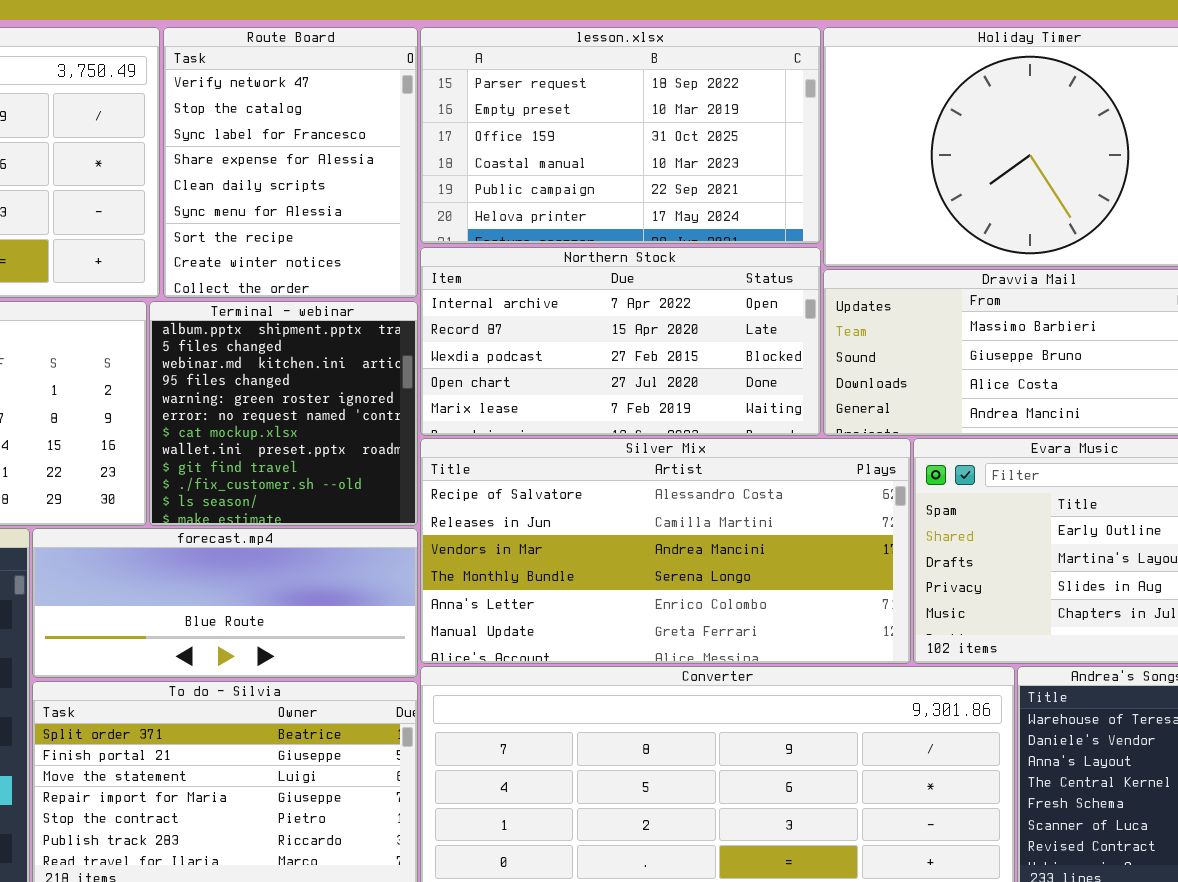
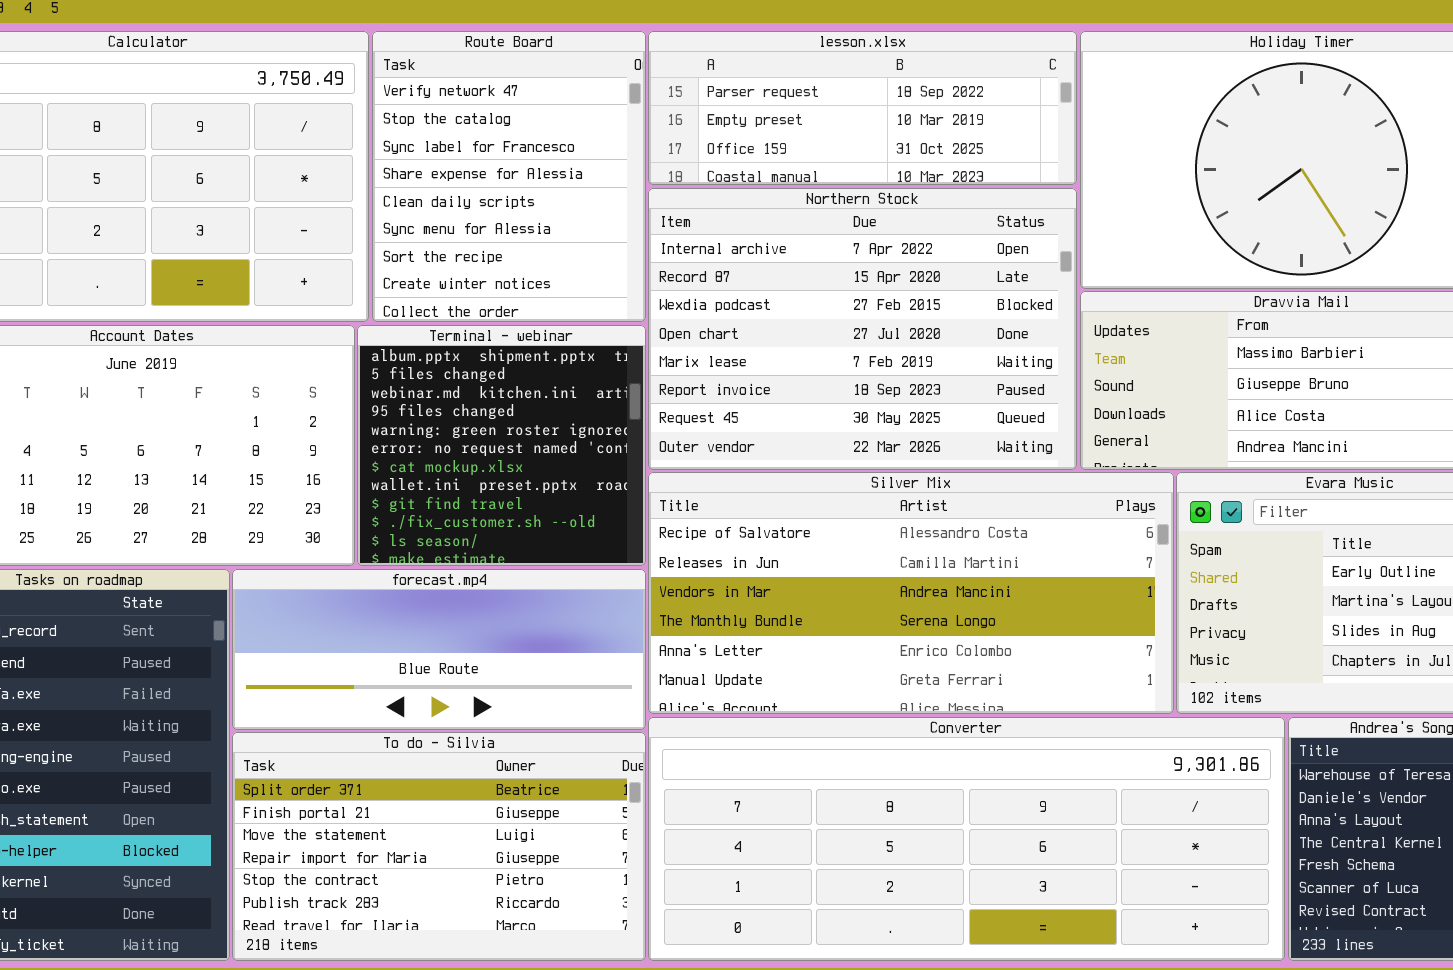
lesson.xlsx: [420,27,821,244] -> [648,31,1077,185], resized
Northern Stock: [420,247,821,436] -> [648,188,1077,470], resized

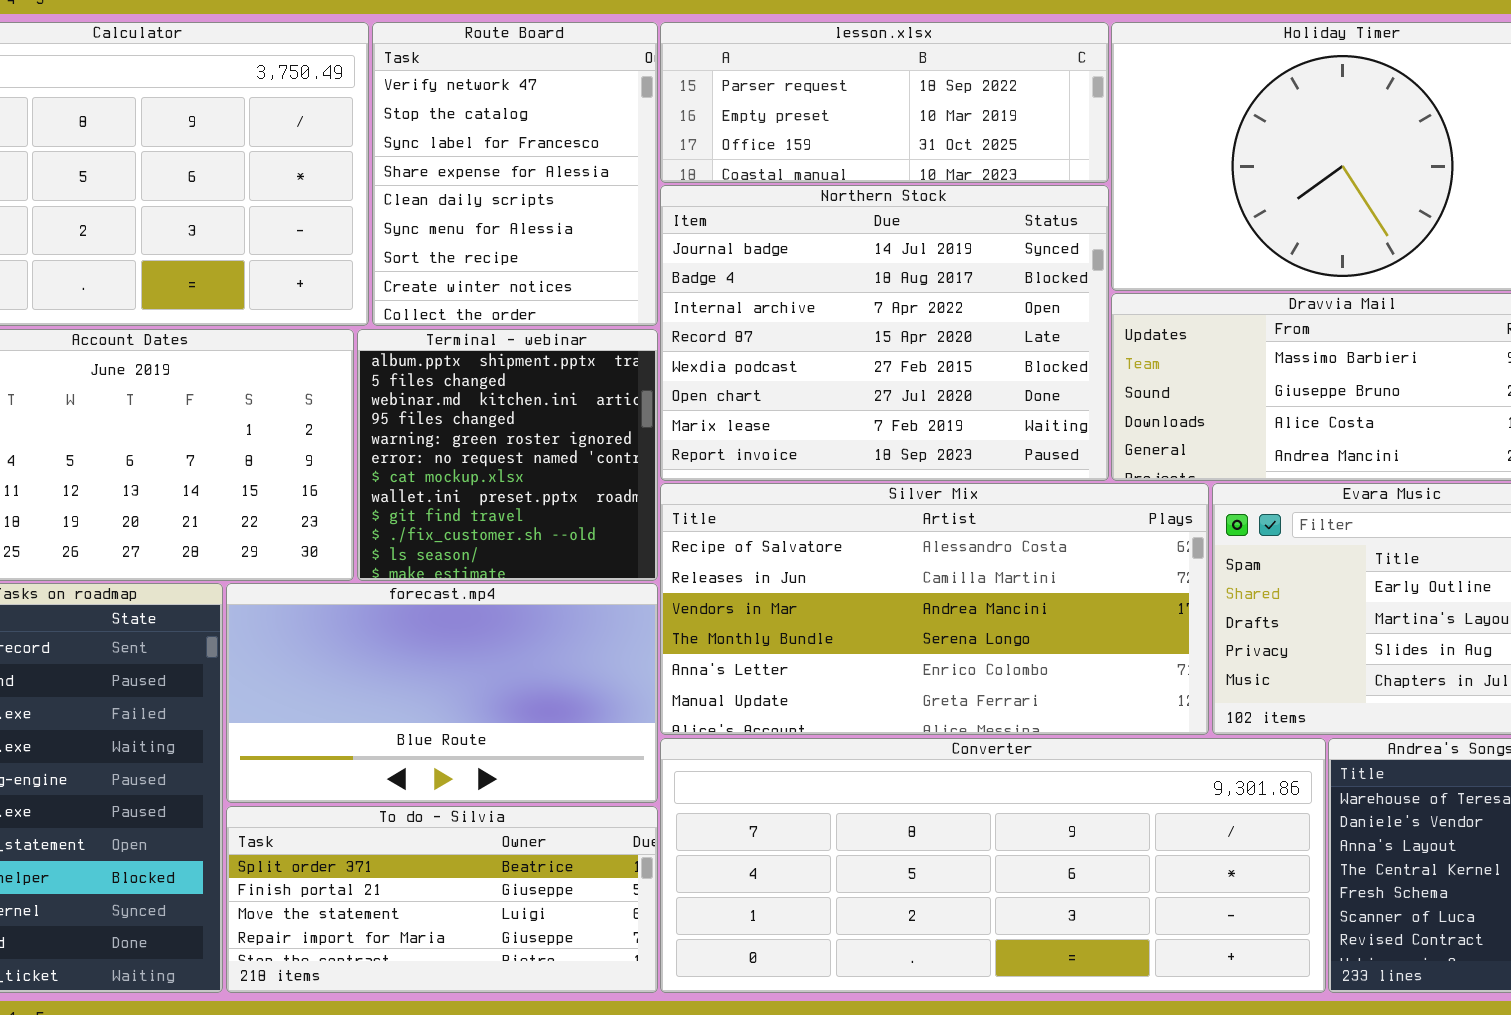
Northern Stock: [648,188,1077,470] -> [660,185,1109,481], scrolled up 2 rows
forecast.mp4: [232,569,646,730] -> [226,583,658,803], resized
To do - Silvia: [232,732,646,961] -> [226,806,658,993], resized

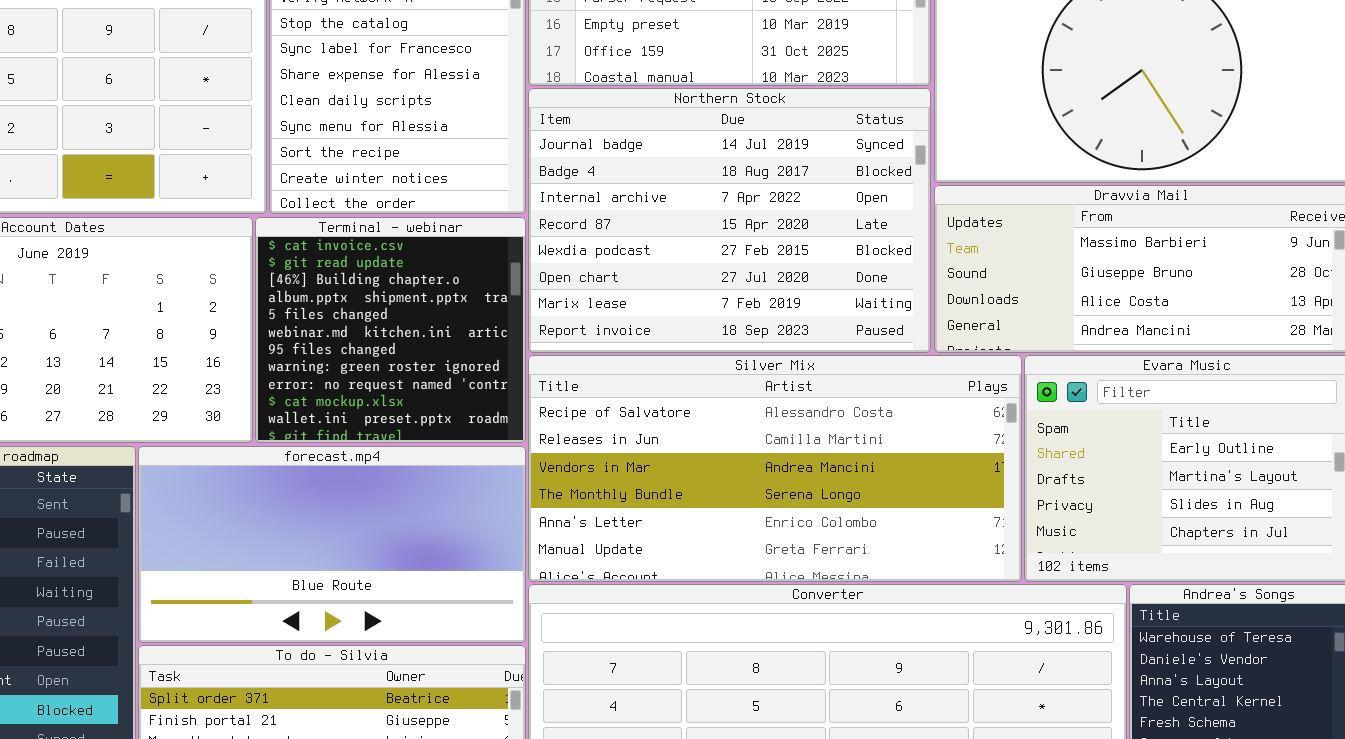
Terminal - webinar: [357,329,658,581] -> [255,217,526,443], scrolled up 3 rows

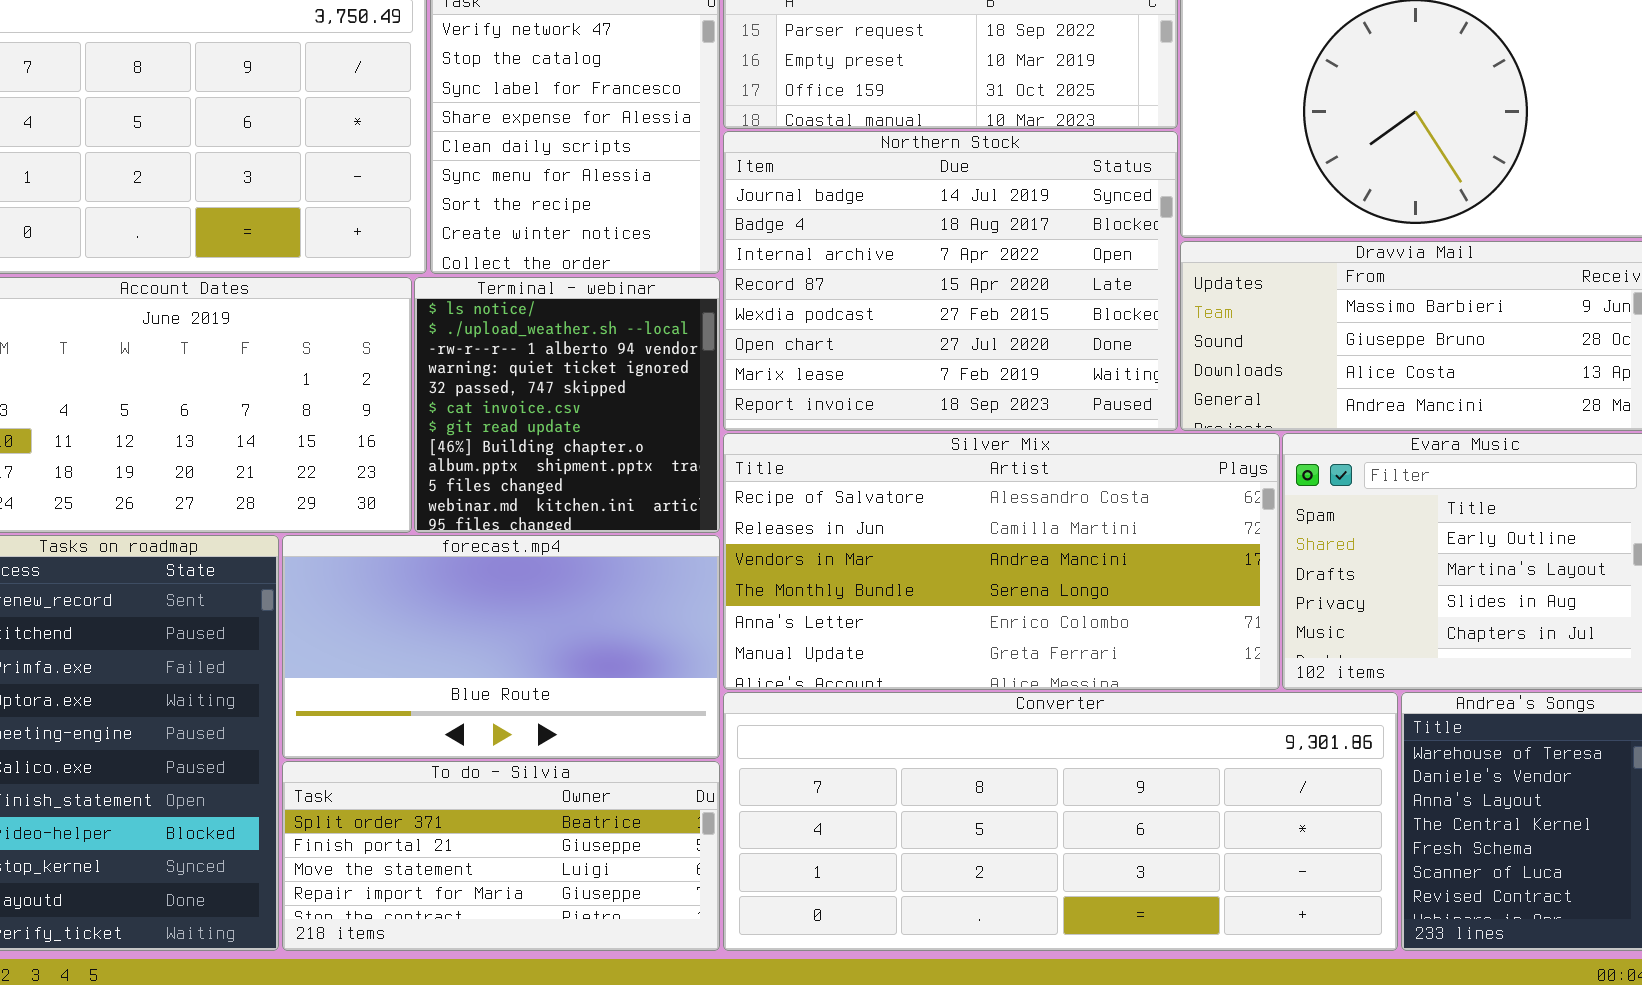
Terminal - webinar: [255,217,526,443] -> [414,277,720,533], scrolled up 5 rows

